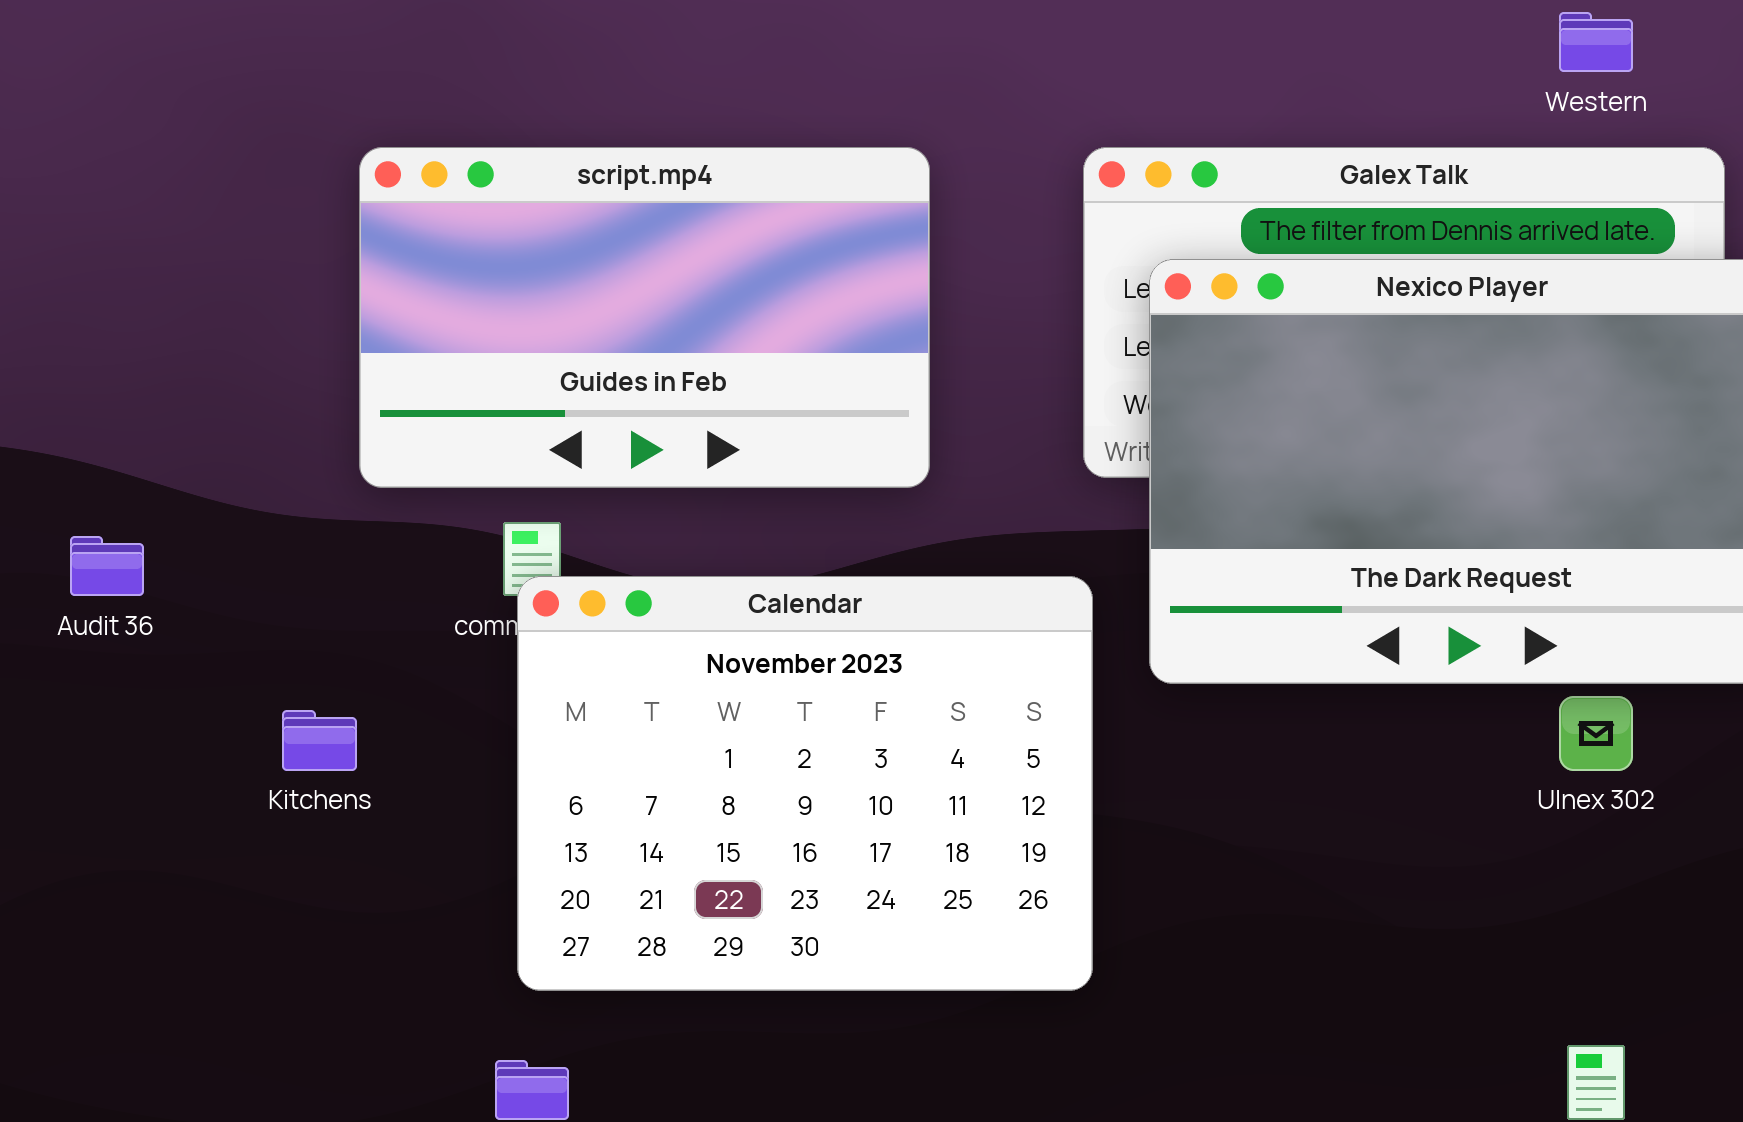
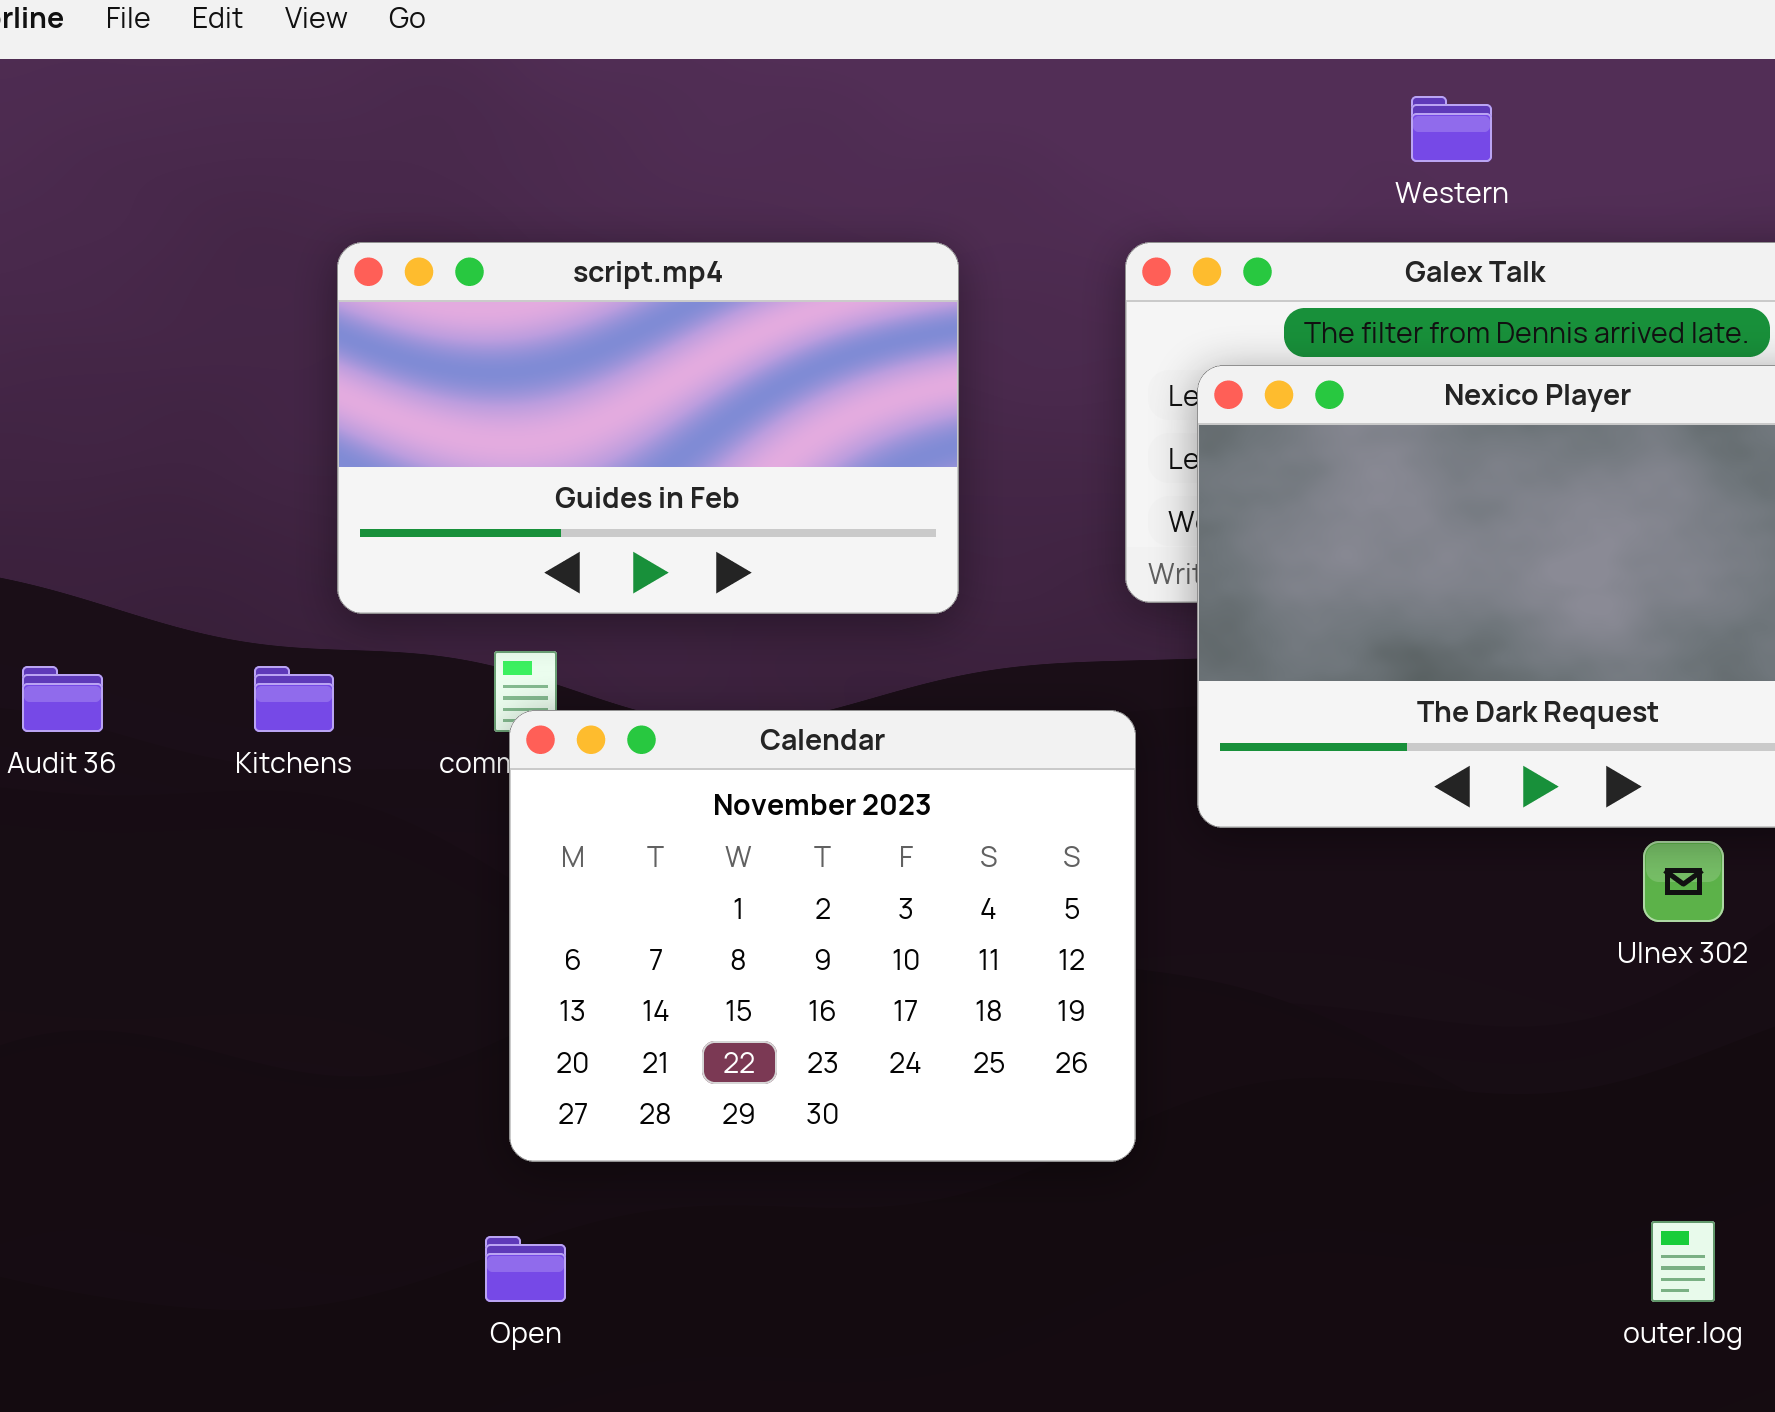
Western: [1559,12,1633,72] -> [1411,96,1492,162], moved
Kitchens: [282,710,357,771] -> [254,666,334,732], moved

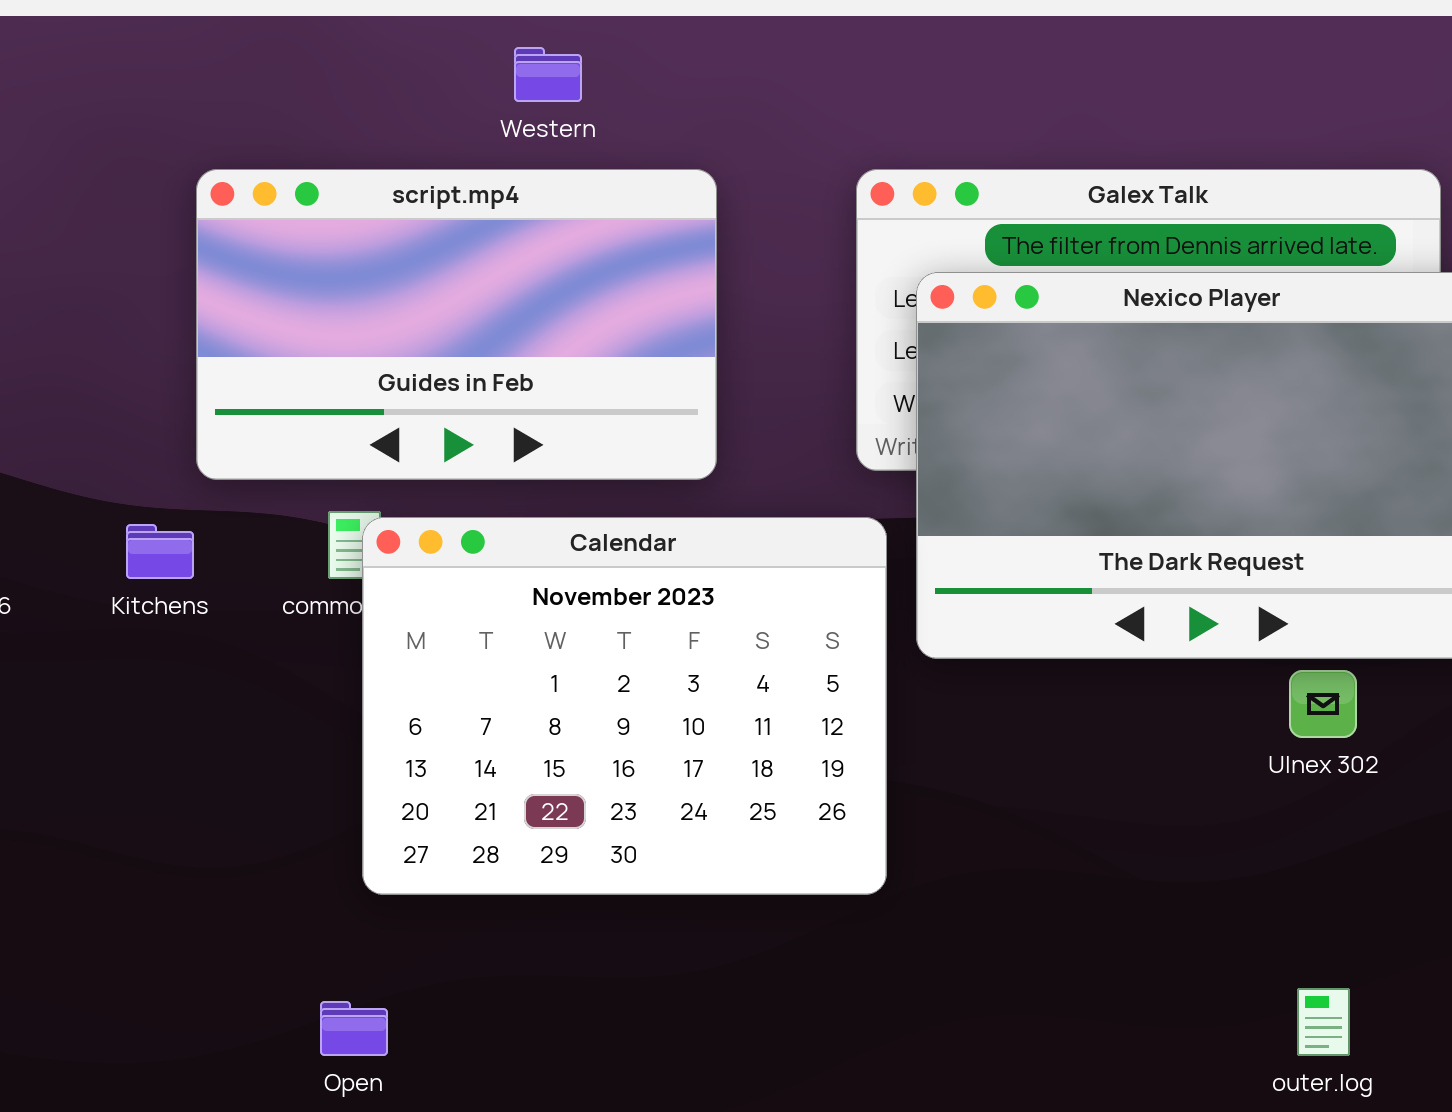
Western: [1411,96,1492,162] -> [514,47,582,102], moved
Calendar: [509,710,1136,1162] -> [362,517,887,895], moved

